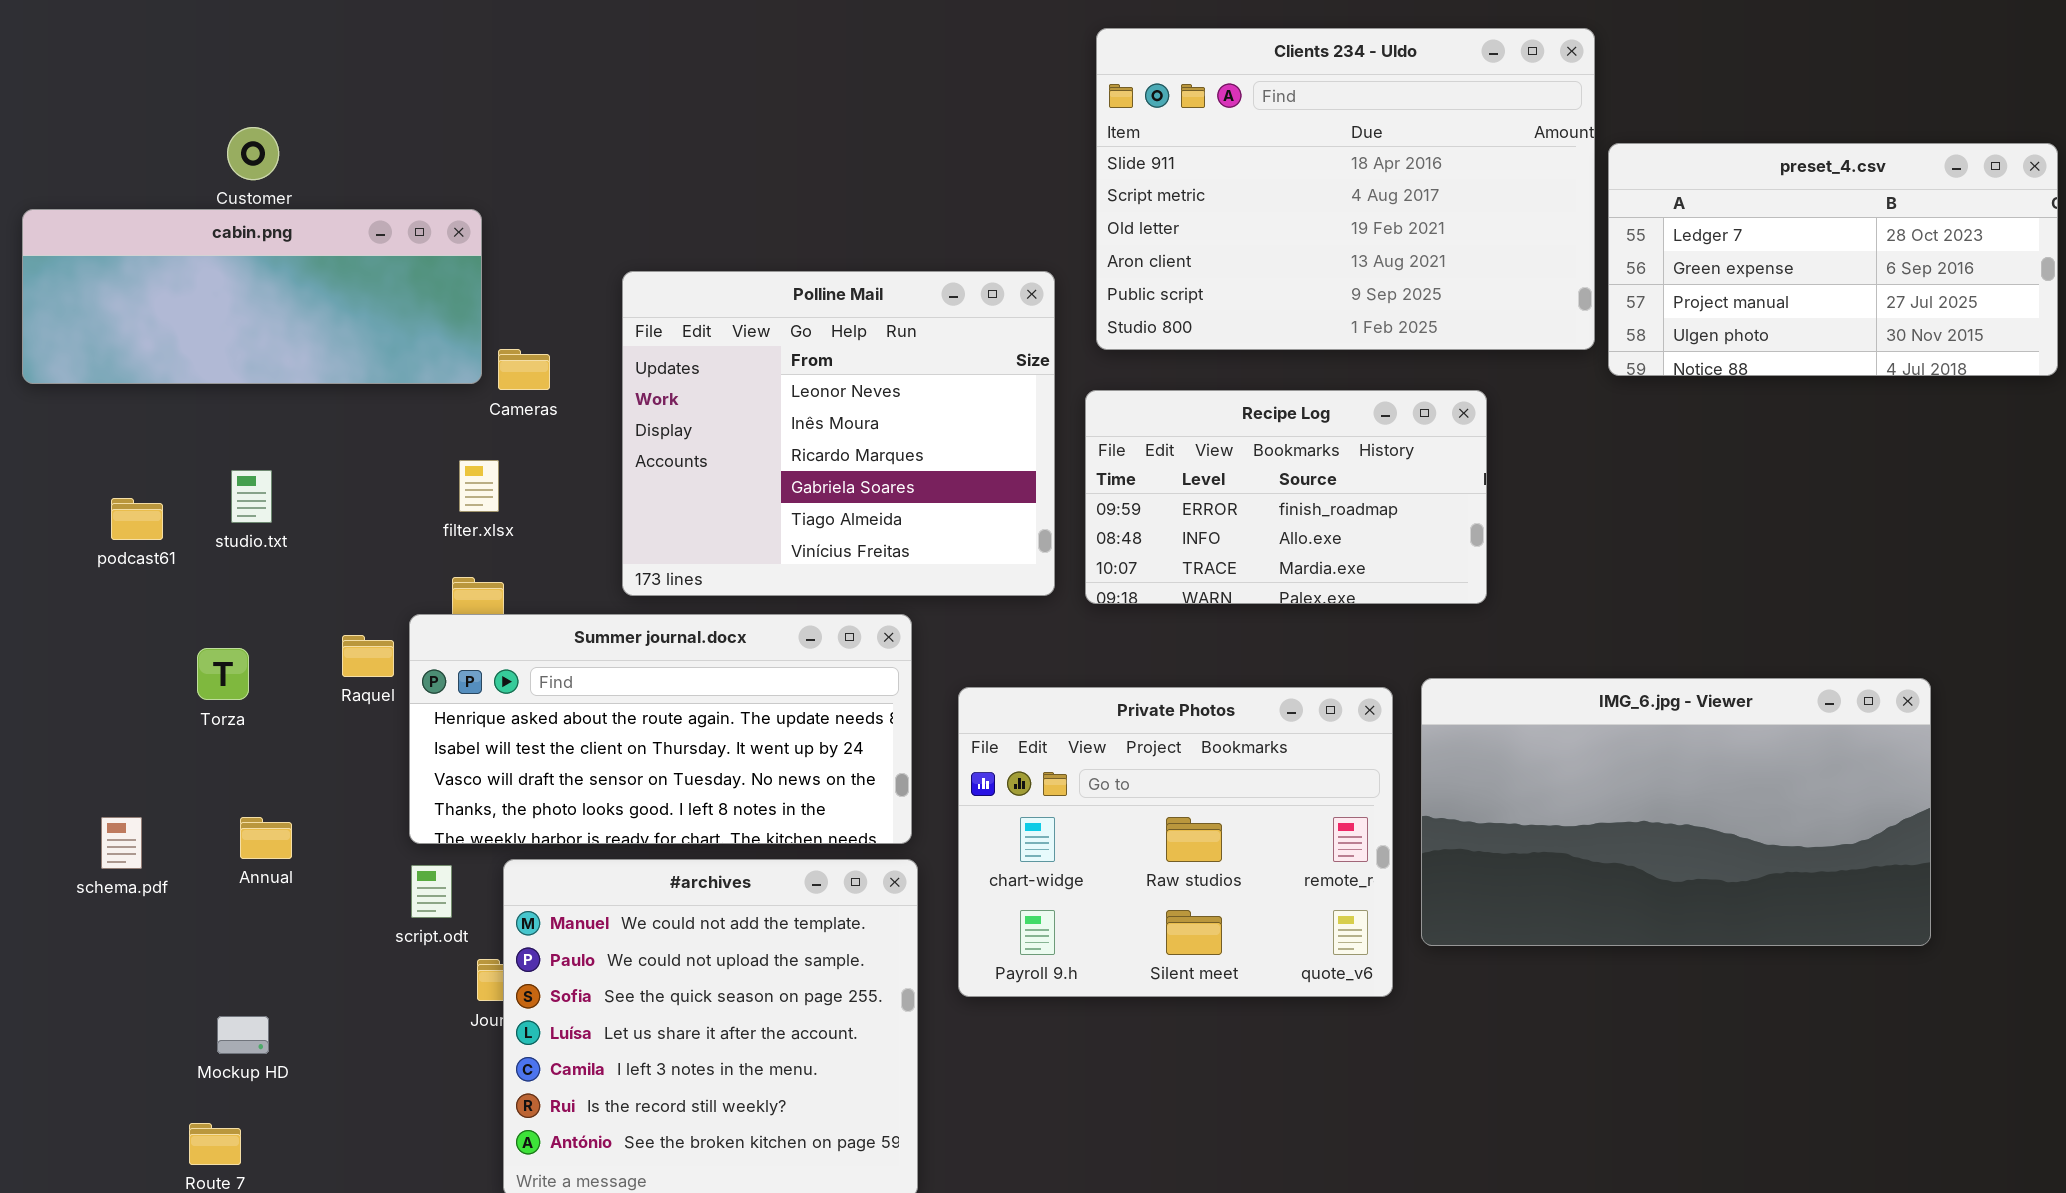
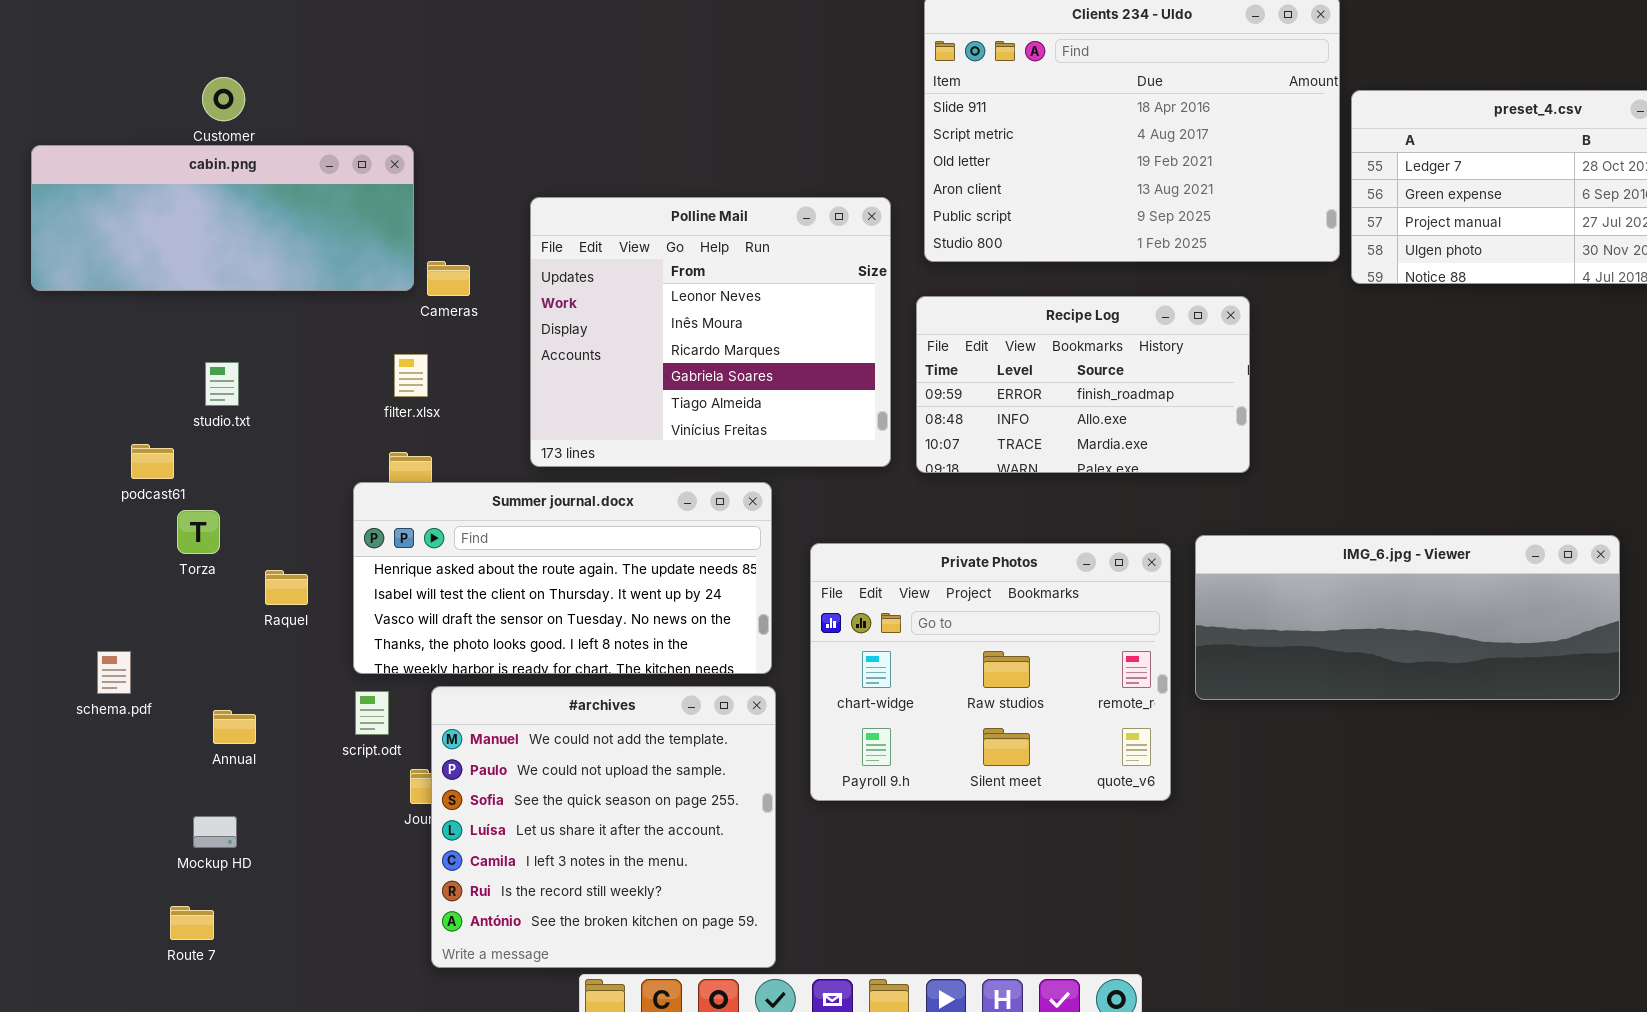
podcast61: [111,498,163,540] -> [131,444,174,479], moved
Raquel: [342,635,394,677] -> [265,570,308,605], moved
IMG_6.jpg - Viewer: [1421,678,1931,946] -> [1195,535,1620,700], resized
Annual: [240,817,292,859] -> [213,710,256,744], moved

